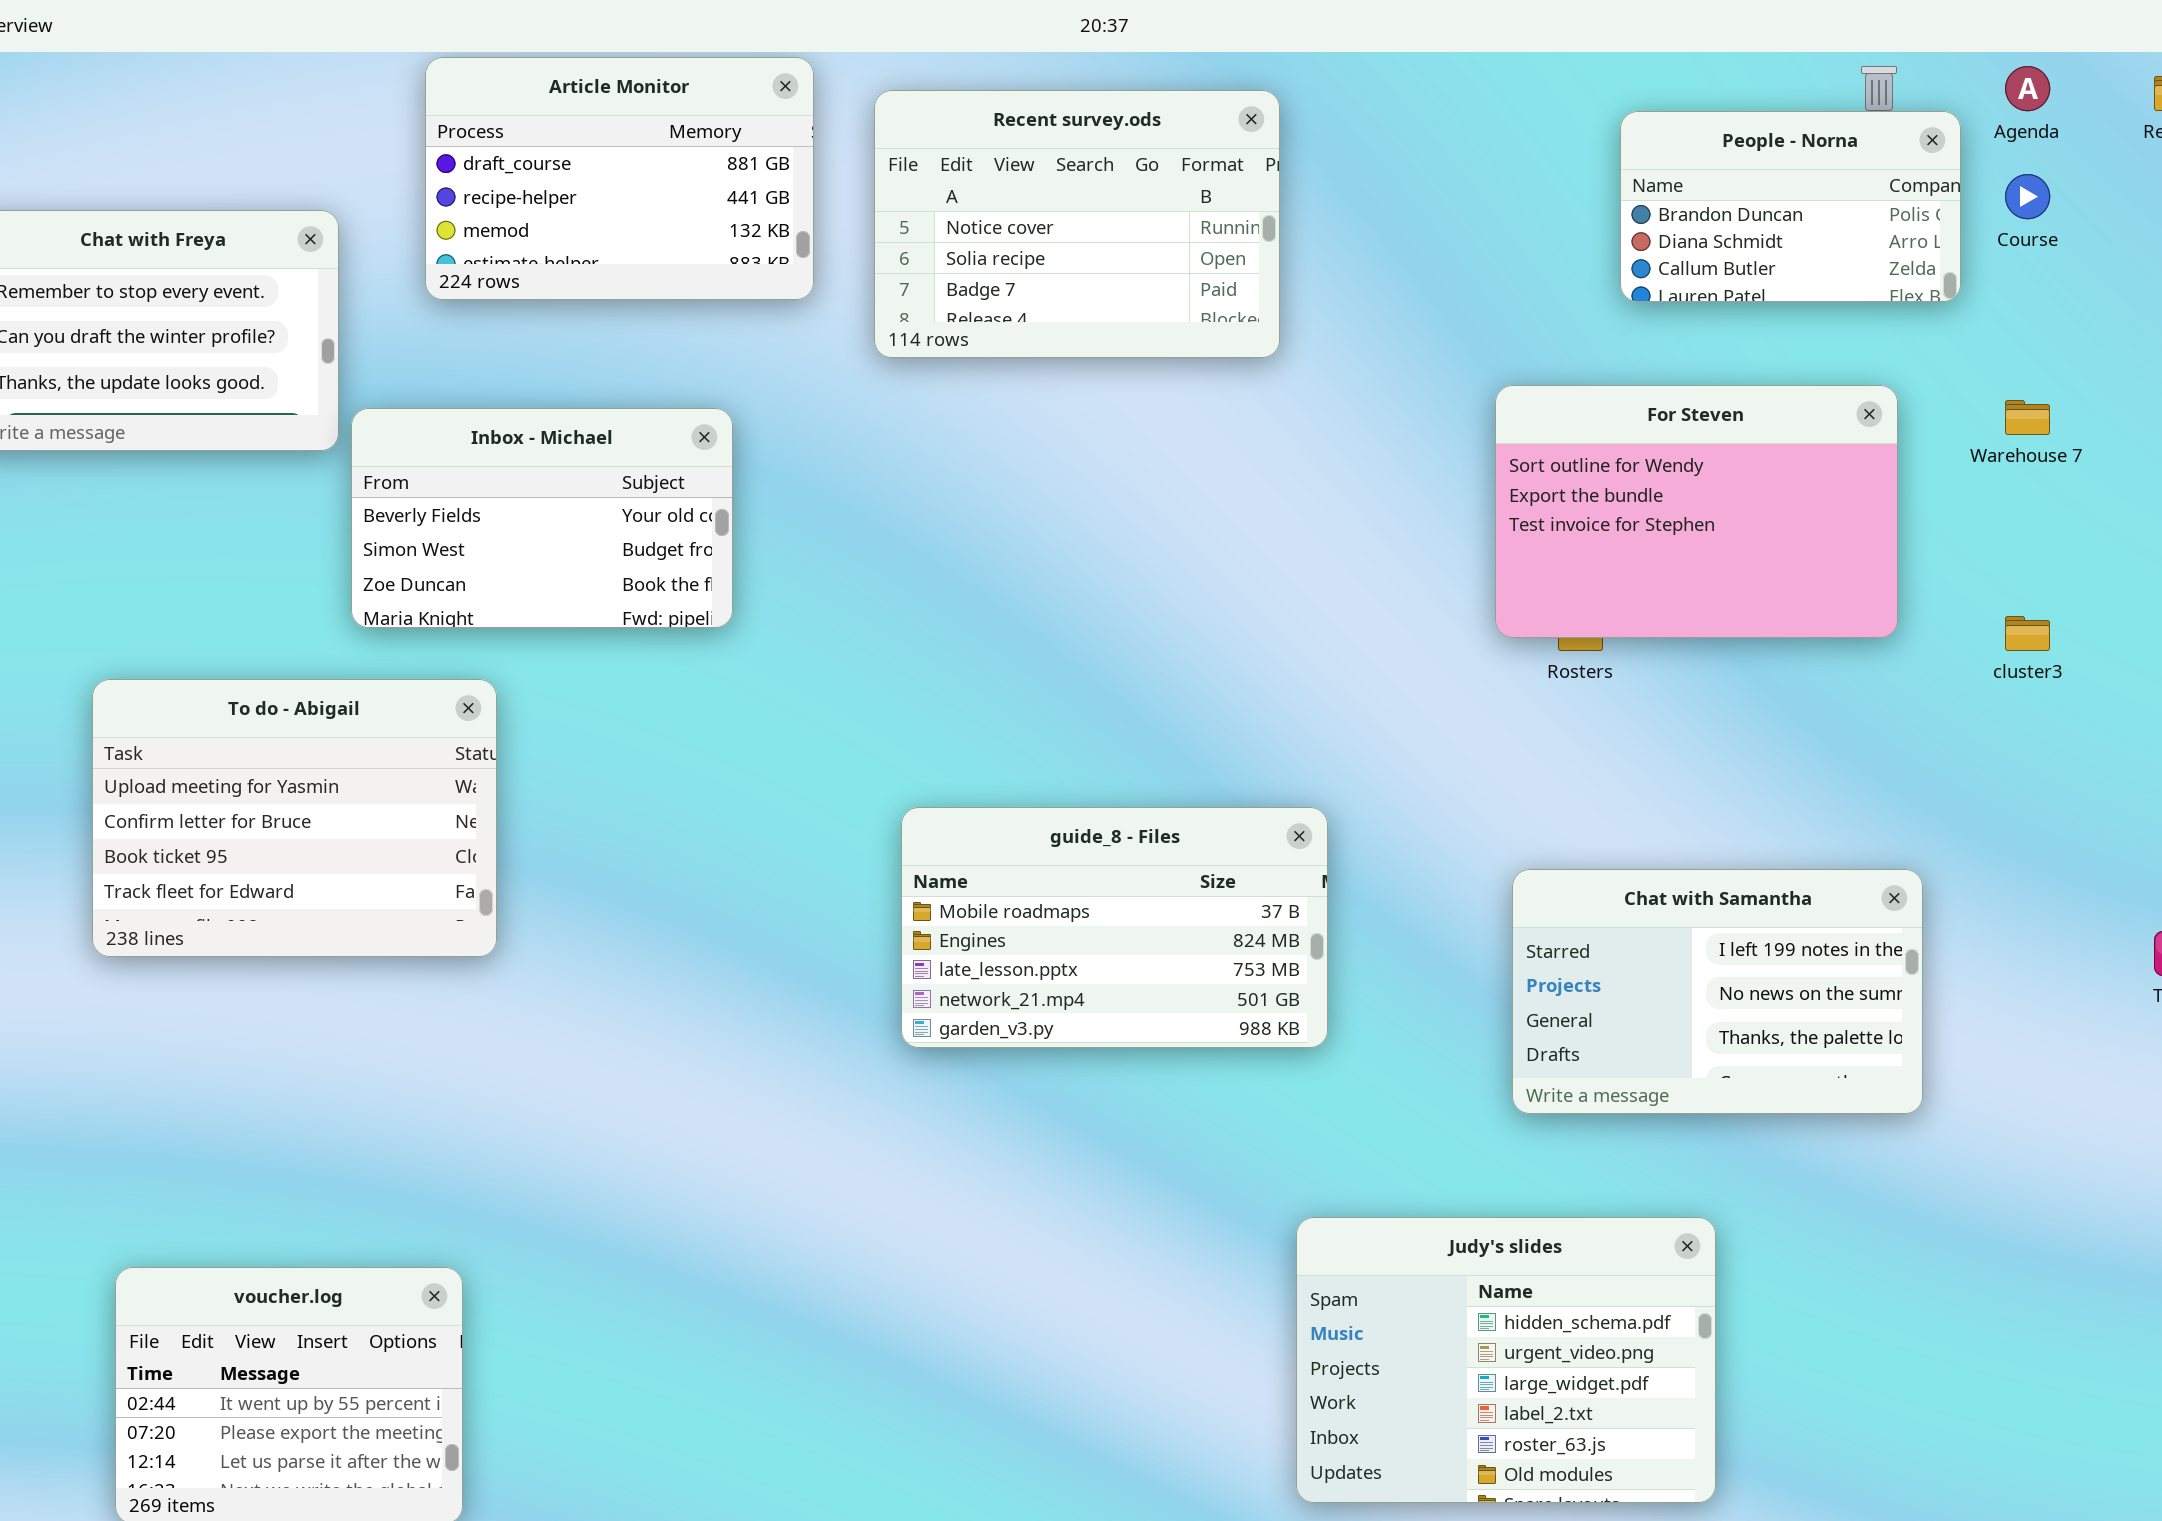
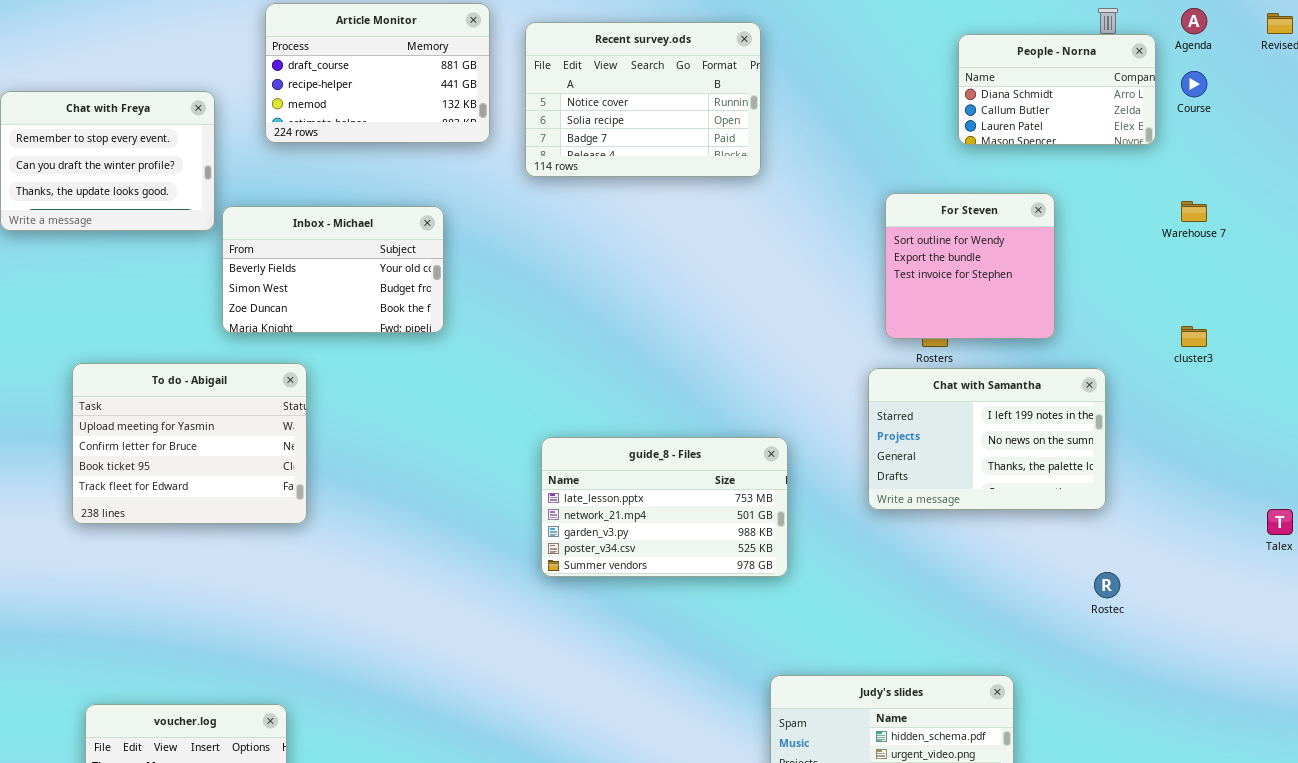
People - Norna: [1620,111,1961,302] -> [958,34,1156,145], scrolled down 1 row
For Steven: [1495,385,1898,638] -> [885,193,1055,339], resized
guide_8 - Files: [901,807,1328,1048] -> [541,437,788,577], scrolled down 2 rows
Chat with Samantha: [1512,869,1923,1114] -> [868,368,1106,510], moved

